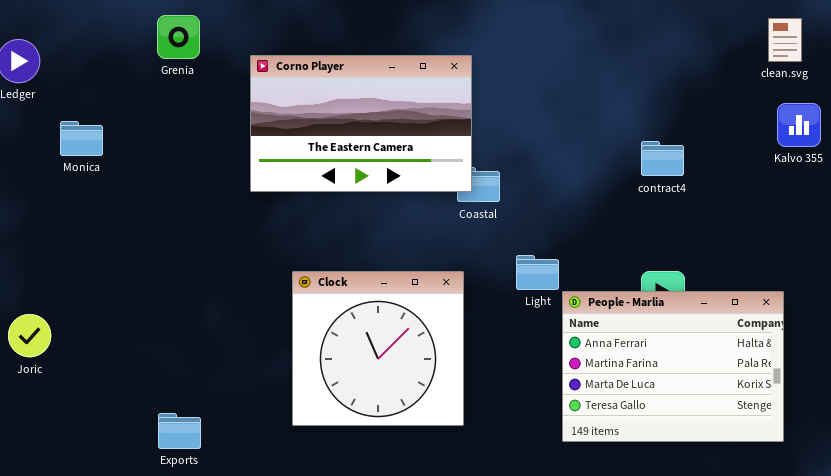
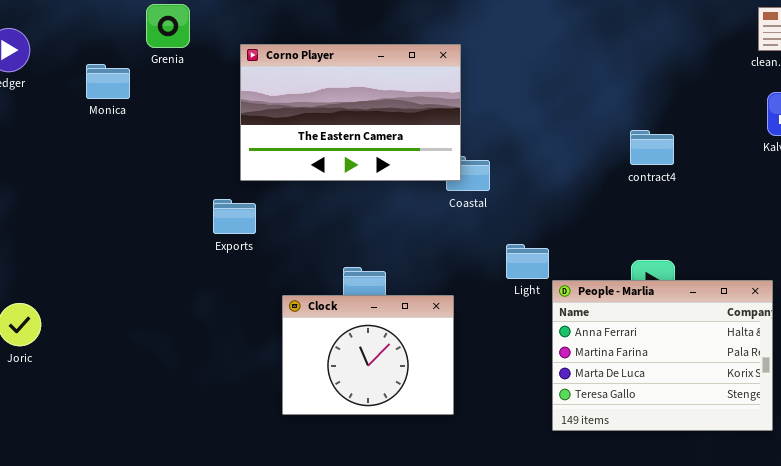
Monica: [60,121,103,156] -> [86,64,130,99], moved
Clock: [292,271,464,426] -> [282,295,454,415], resized
Exports: [158,413,201,449] -> [213,199,256,234], moved

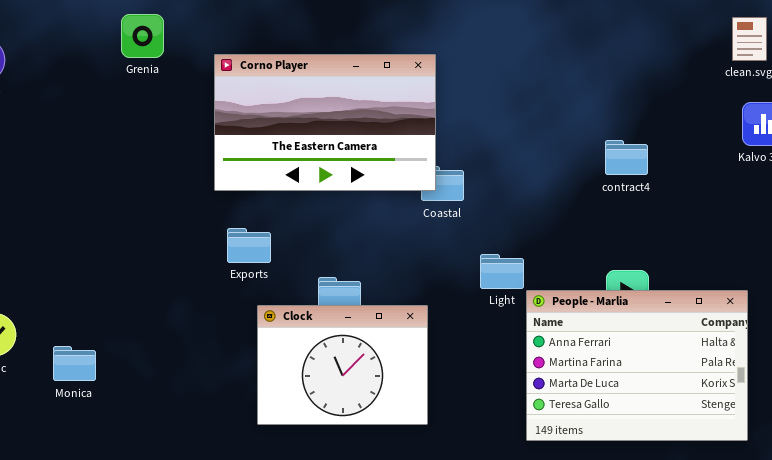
Monica: [86,64,130,99] -> [53,346,96,381], moved
Exports: [213,199,256,234] -> [227,228,271,263], moved

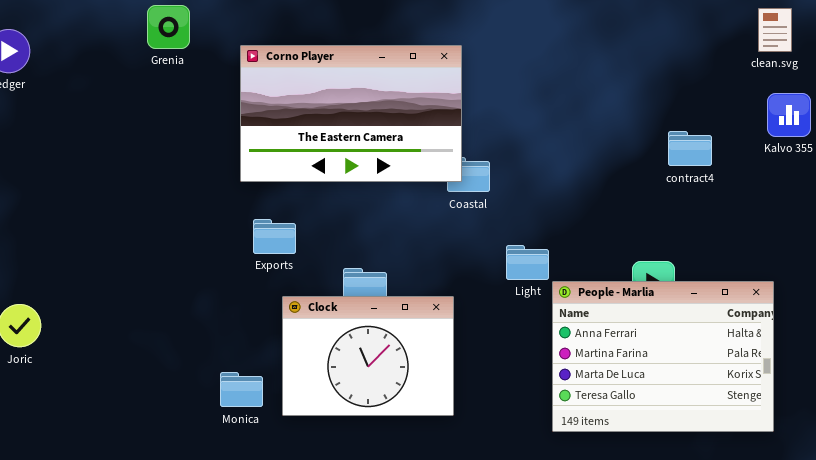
contract4: [605,140,648,175] -> [668,131,712,166], moved
Monica: [53,346,96,381] -> [220,372,263,407], moved

